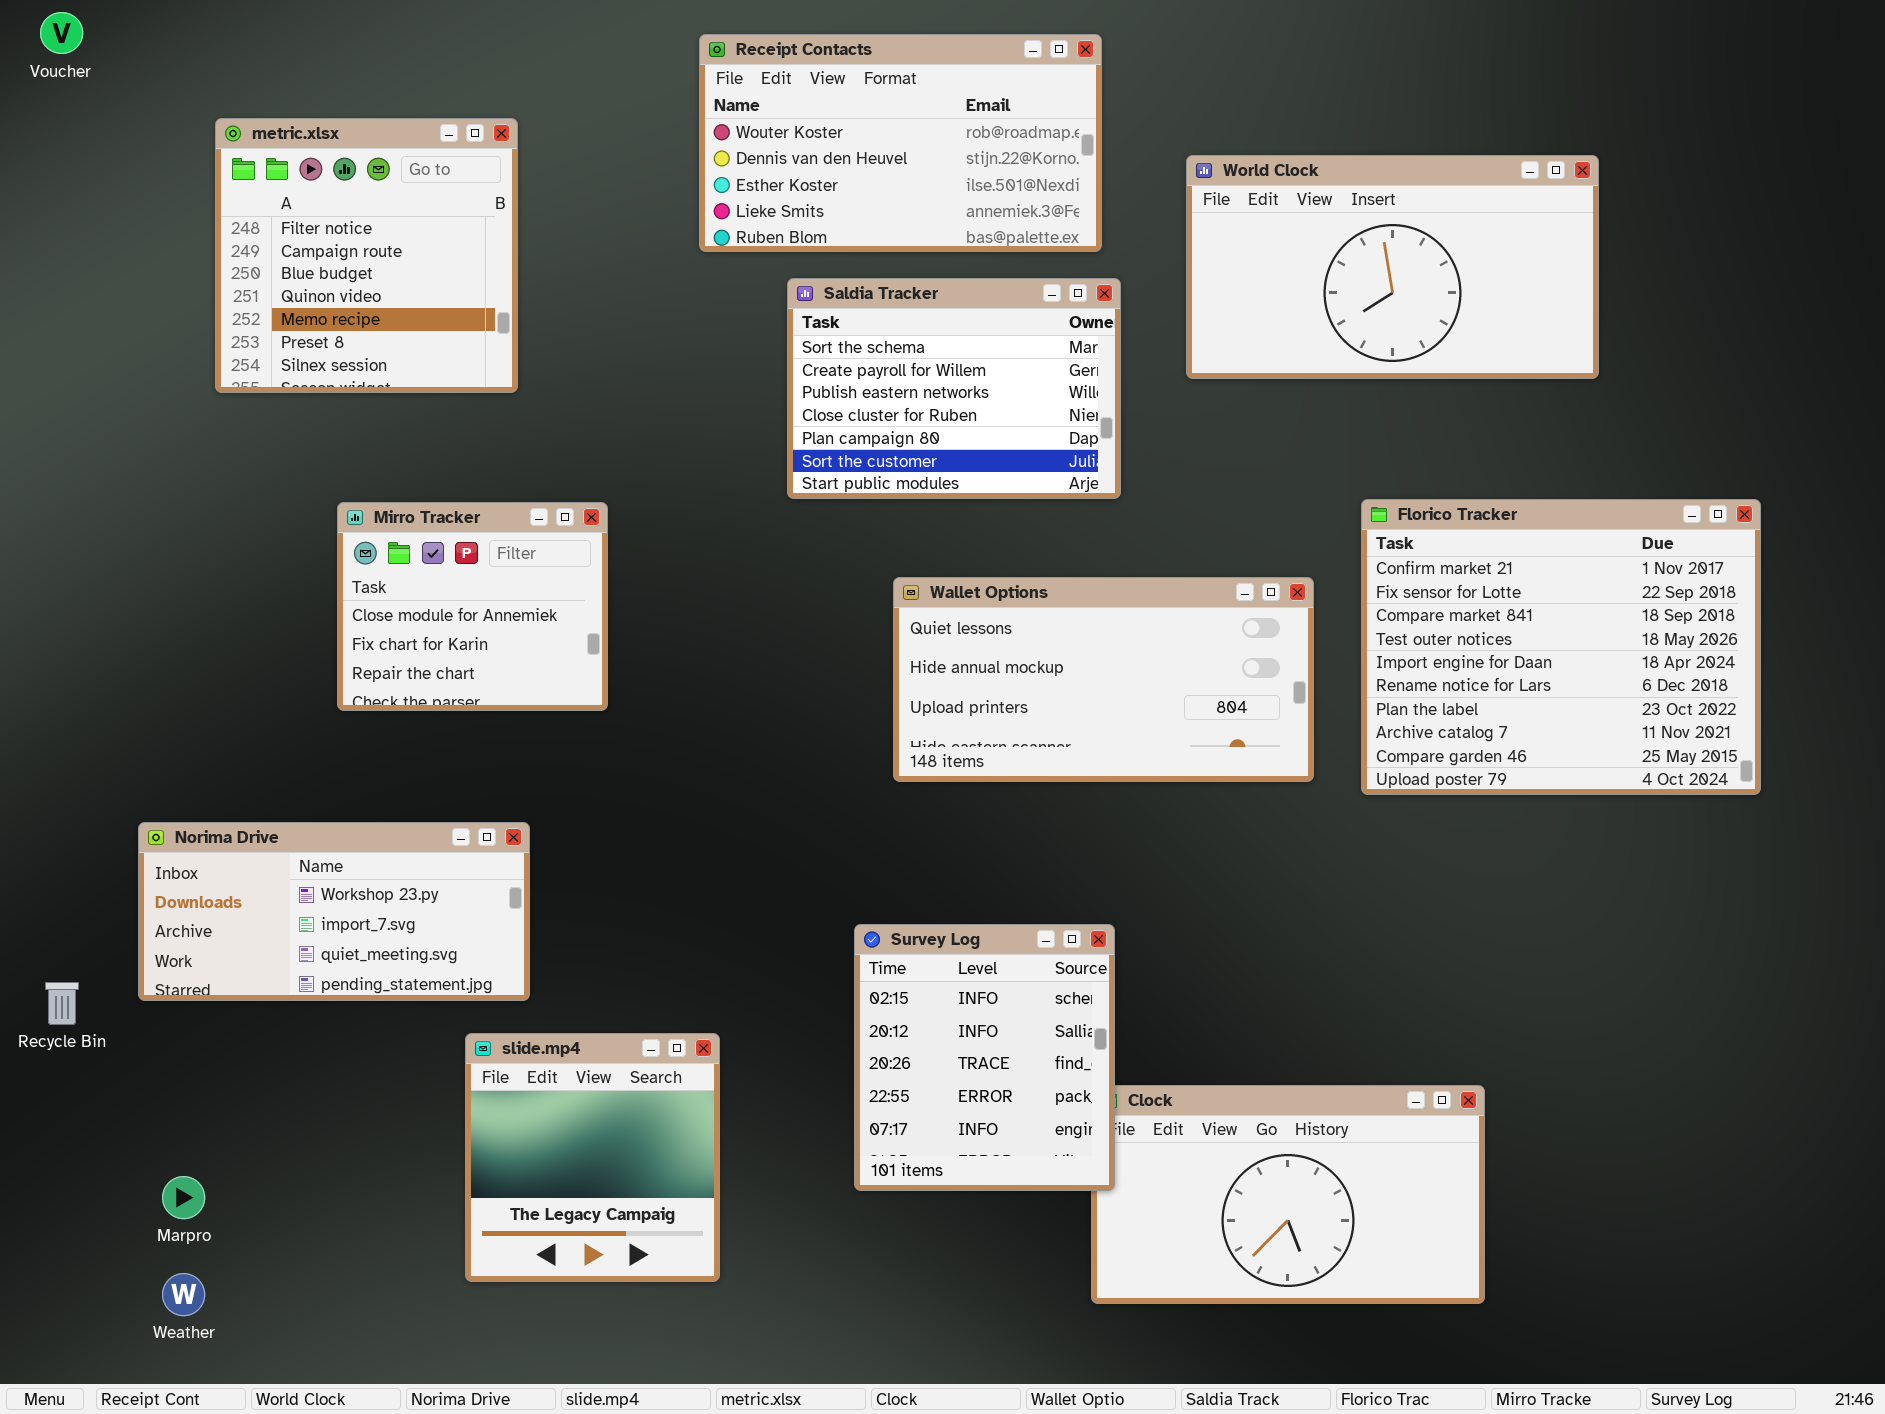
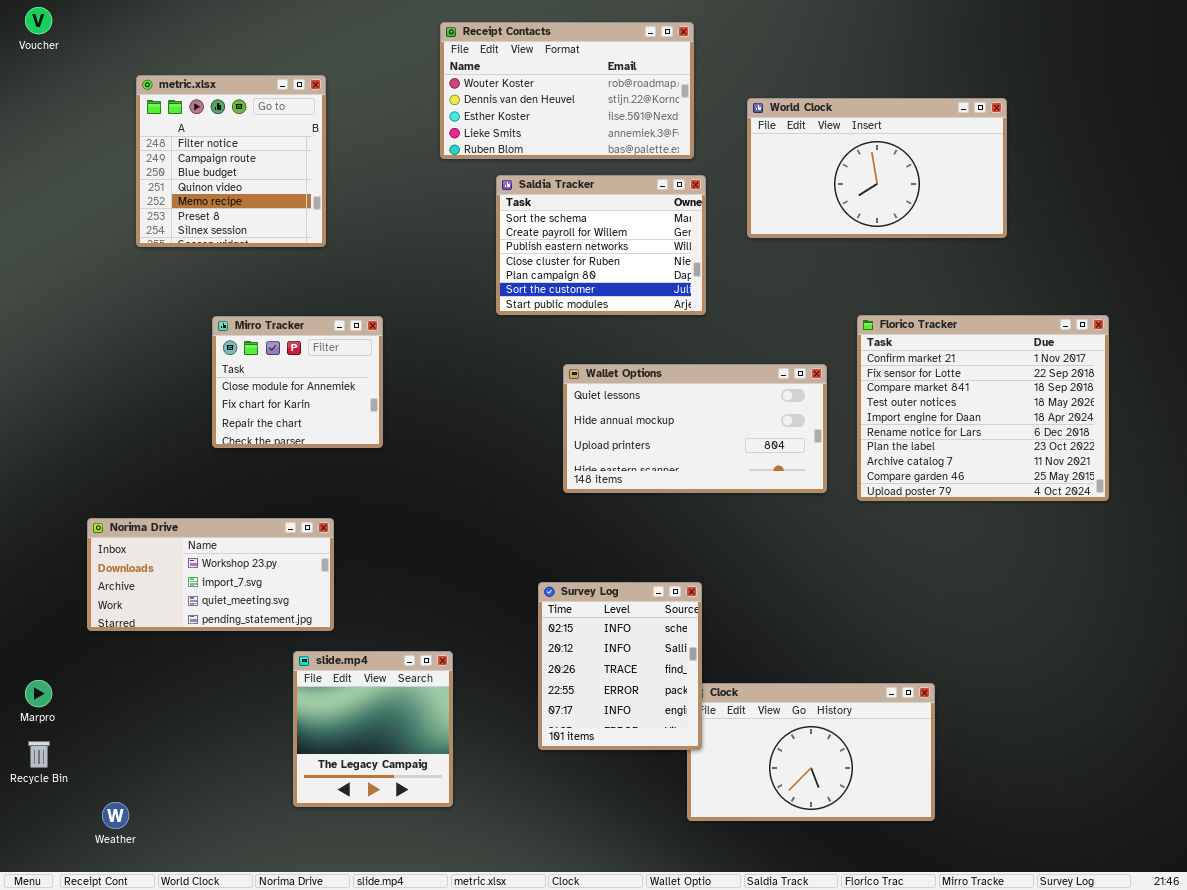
Recycle Bin: [45,982,79,1025] -> [28,741,50,768], moved
Marpro: [162,1176,205,1219] -> [25,680,52,707], moved

